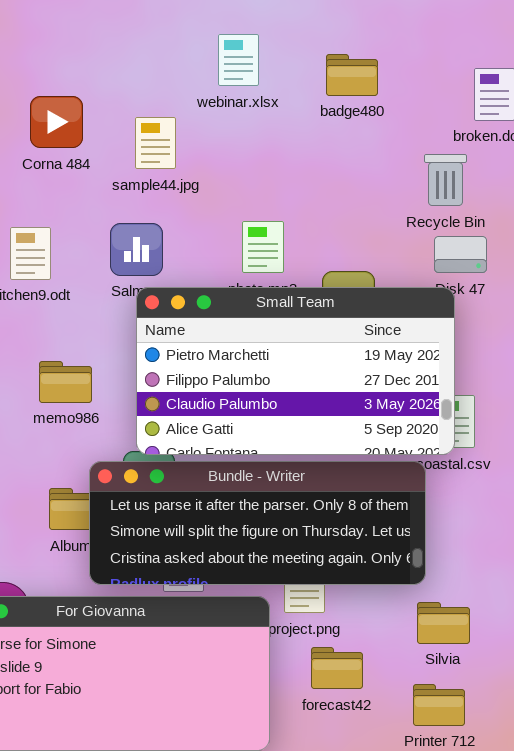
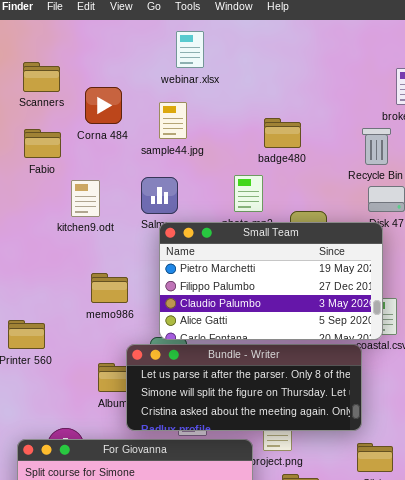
webinar.xlsx: [218,34,259,86] -> [176,31,204,68], moved
badge480: [326,54,378,96] -> [264,118,301,148], moved

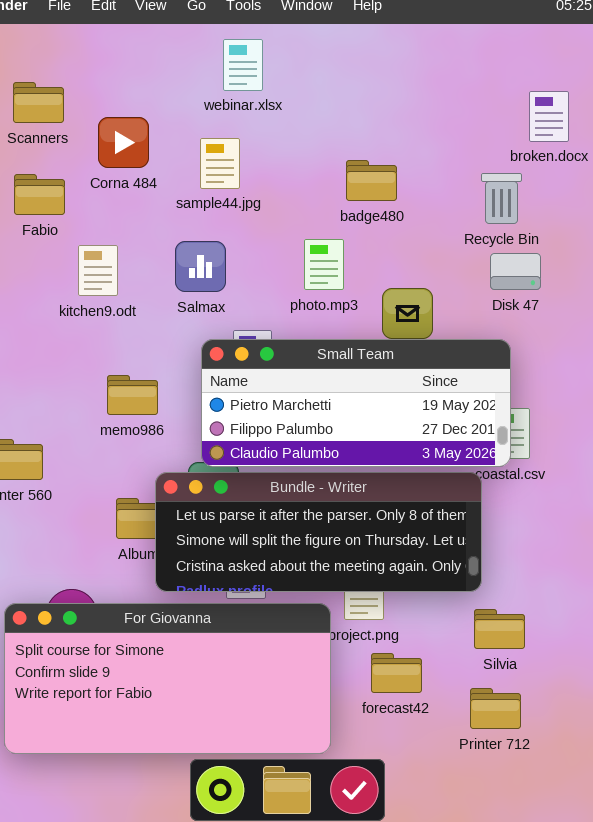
Small Team: [159,222,383,340] -> [201,339,511,467], resized

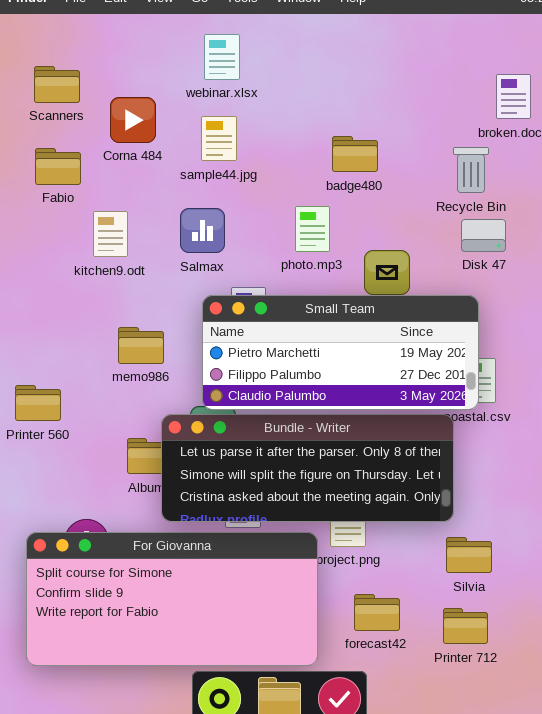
webinar.xlsx: [223,39,263,91] -> [204,34,240,80], moved
forecast42: [371,653,422,693] -> [354,594,400,631], moved

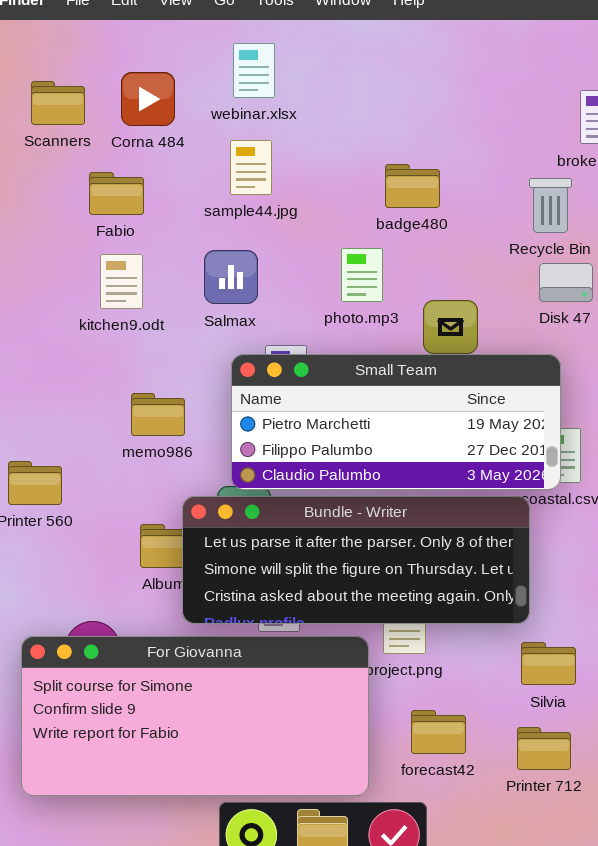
Corna 484: [110,97,156,143] -> [121,72,175,126], moved
Fabio: [35,148,81,185] -> [89,172,144,215], moved

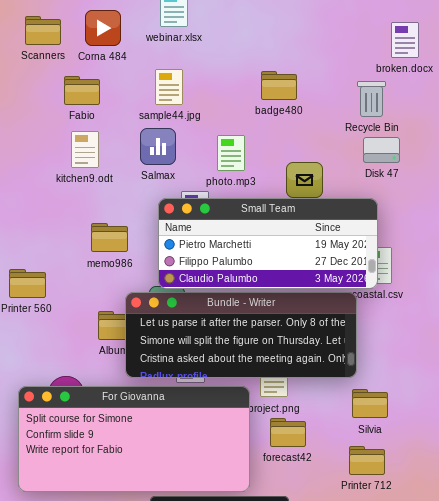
sample44.jpg: [230,140,272,195] -> [155,69,183,105], moved
photo.mp3: [341,248,383,302] -> [217,135,245,171], moved
forecast42: [411,710,466,754] -> [270,418,306,447], moved

